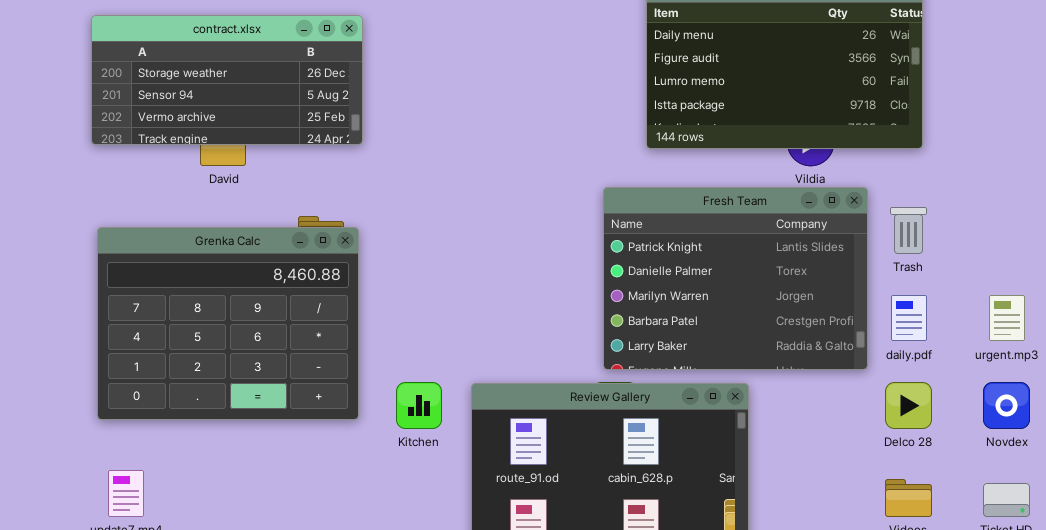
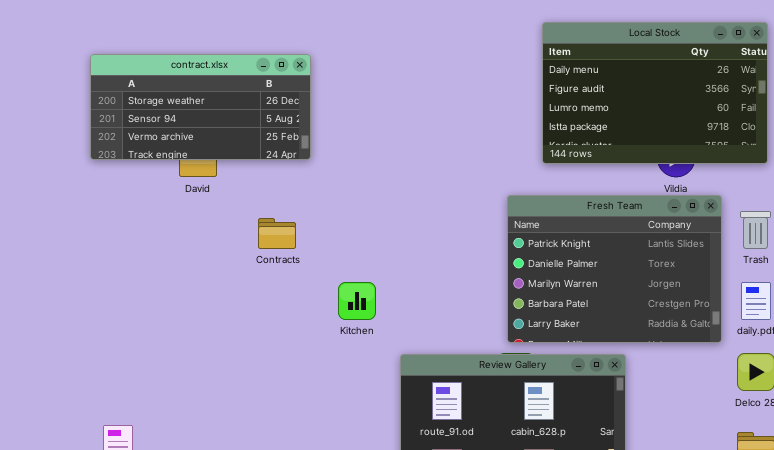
Grenka Calc: [97,227,359,420] -> none, closed
Kitchen: [396,382,442,429] -> [338,282,376,320], moved

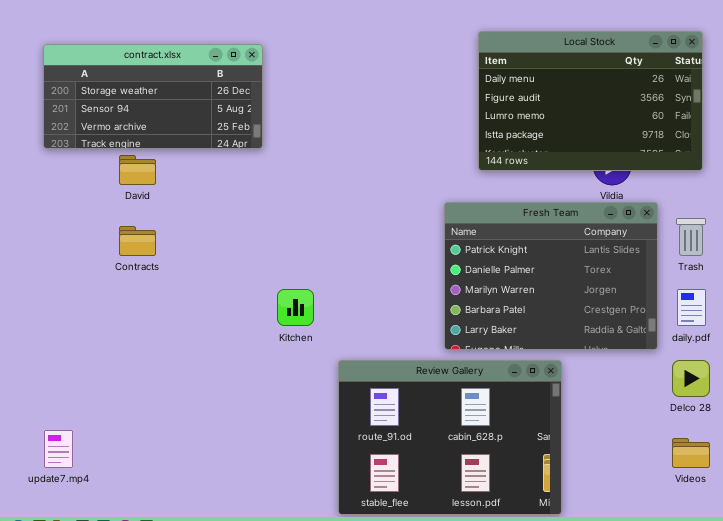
contract.xlsx: [90,54,311,160] -> [43,44,263,149], moved
Contracts: [258,218,296,249] -> [119,226,156,256], moved

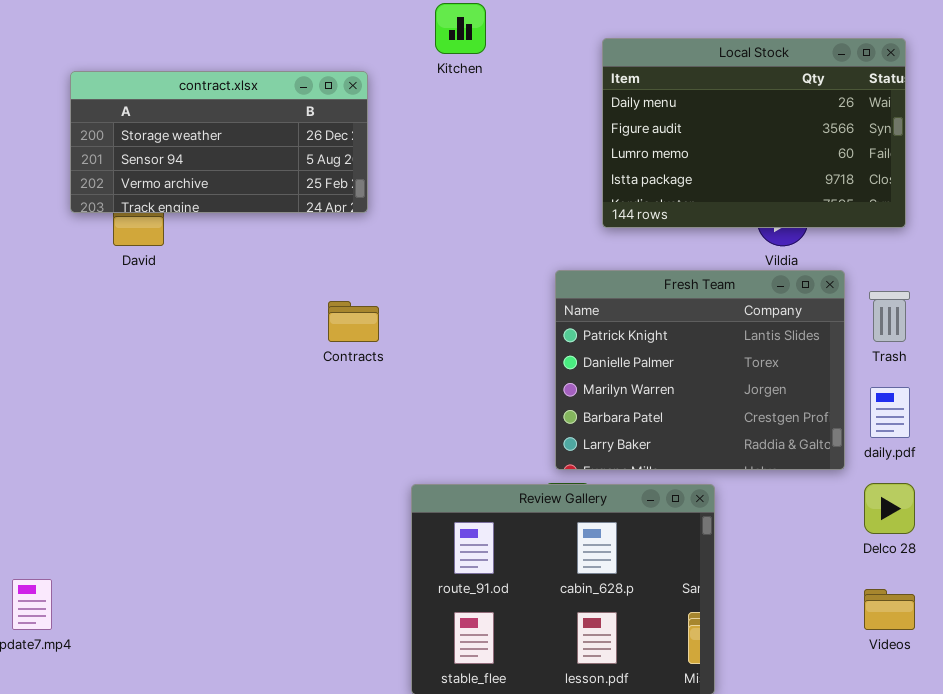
contract.xlsx: [43,44,263,149] -> [70,71,368,213], moved
Contracts: [119,226,156,256] -> [328,301,379,342], moved
Kitchen: [277,289,314,326] -> [435,3,486,54], moved

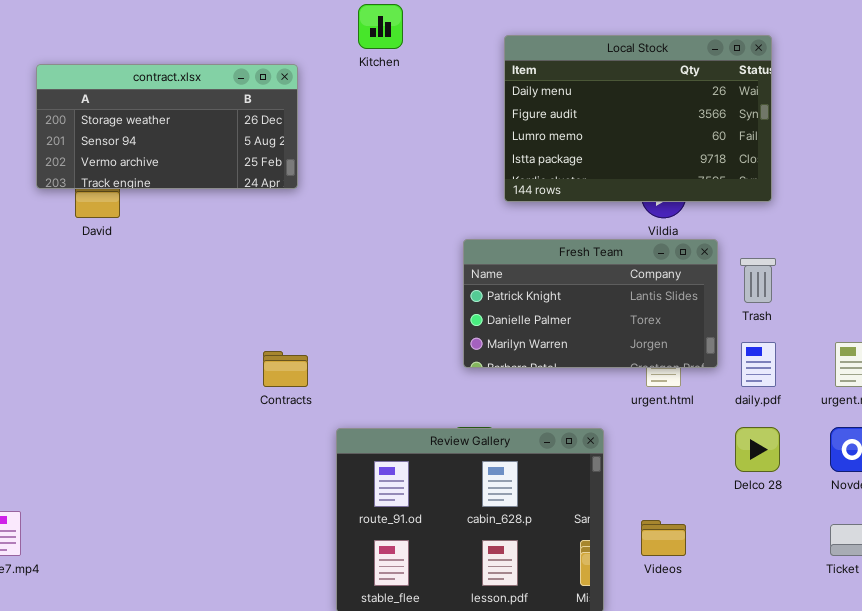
Fresh Team: [555,270,845,470] -> [463,239,718,368], resized
Contracts: [328,301,379,342] -> [263,351,308,387], moved
Videos: [864,589,915,630] -> [641,520,686,556], moved

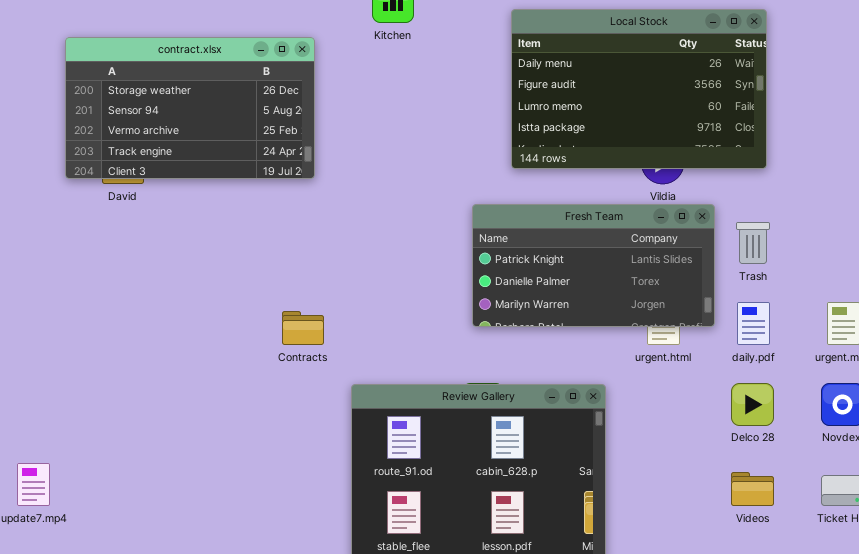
contract.xlsx: [36,64,298,189] -> [65,37,315,179], resized
Videos: [641,520,686,556] -> [731,472,774,506], moved

